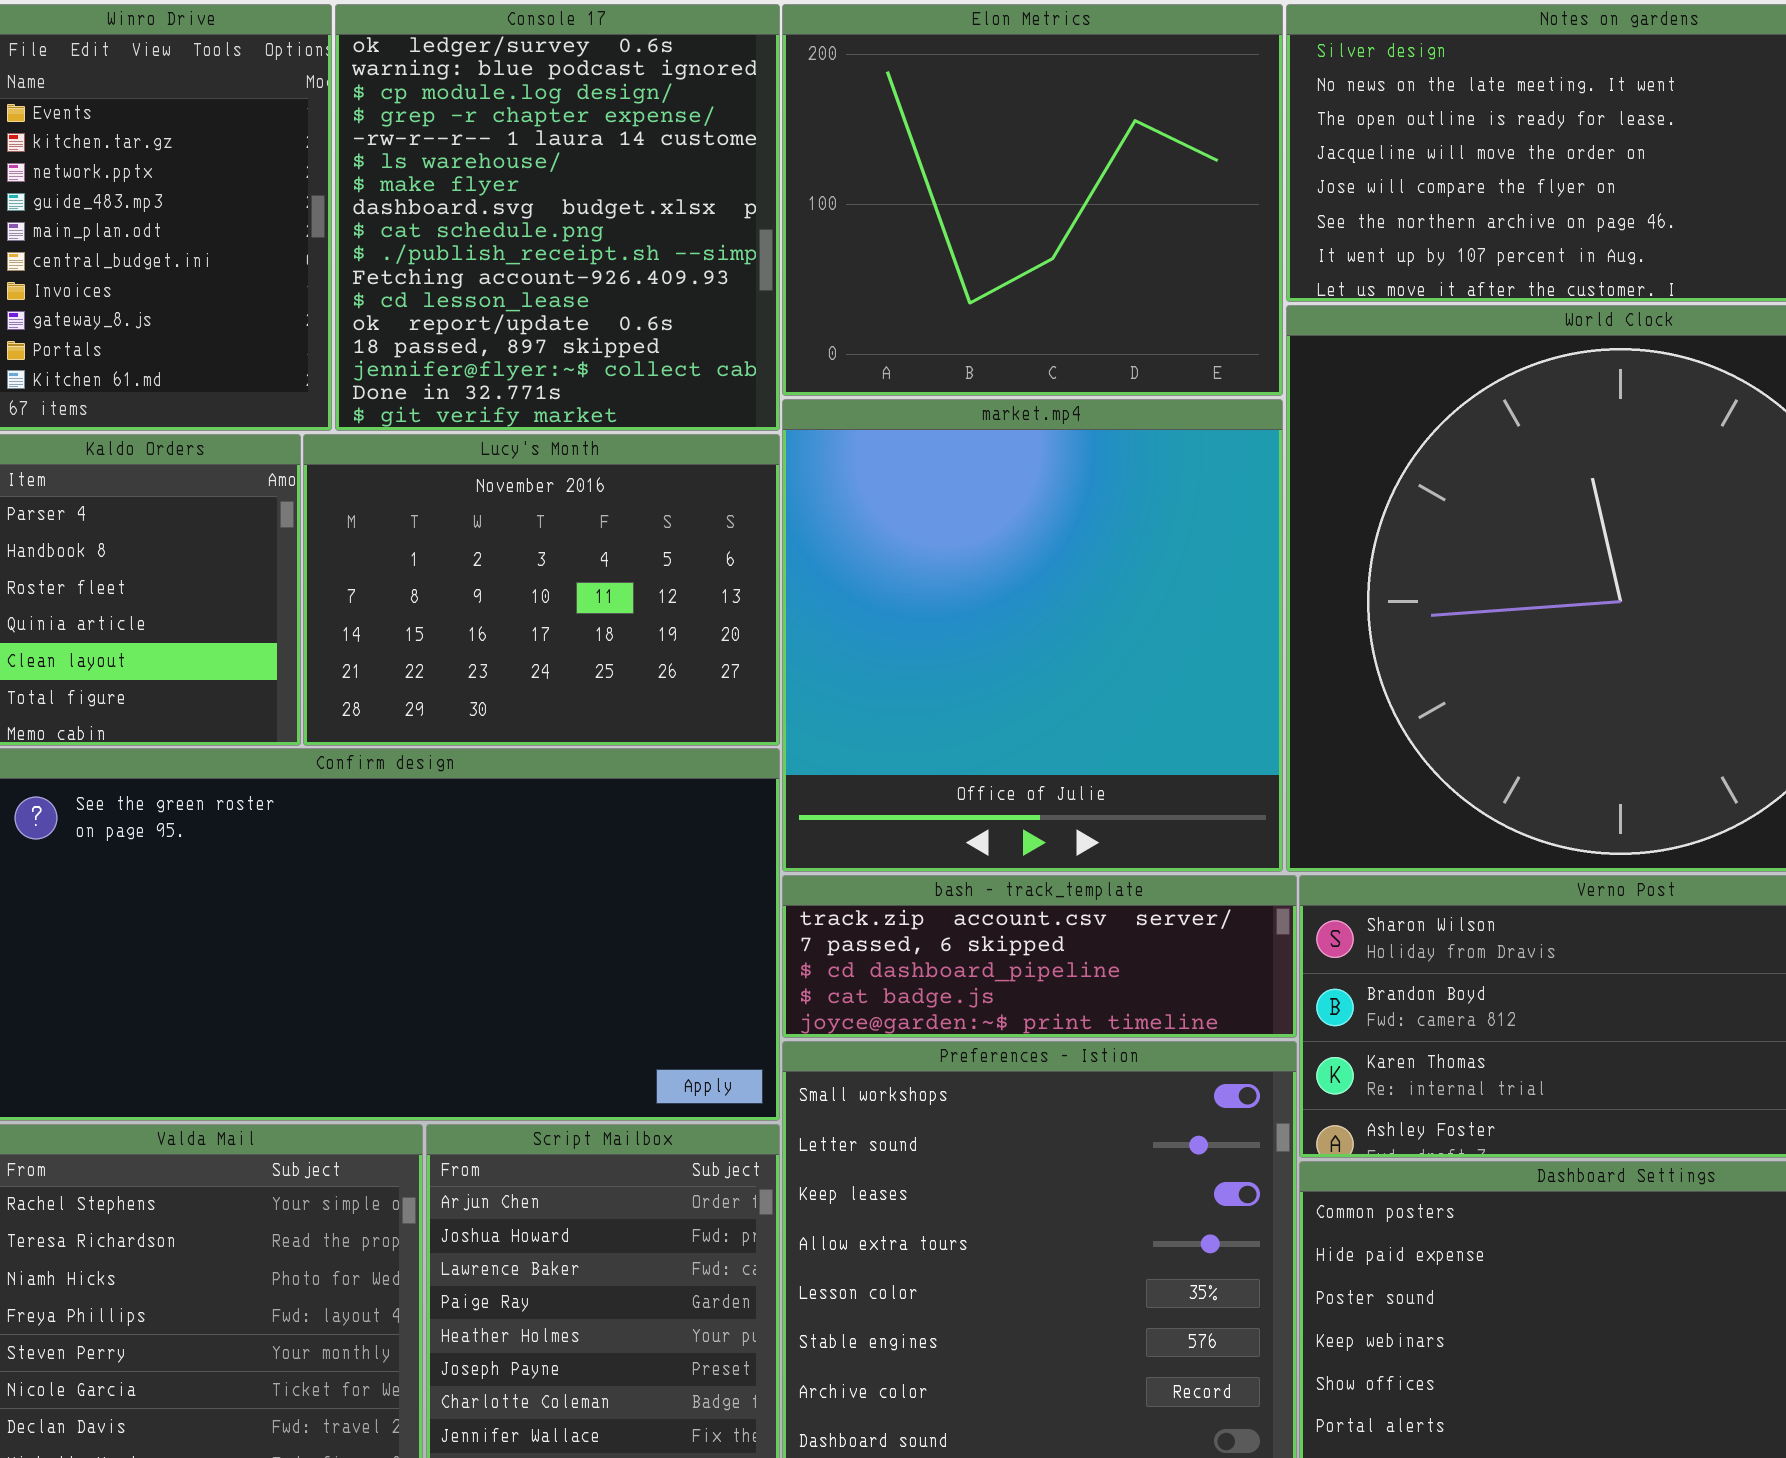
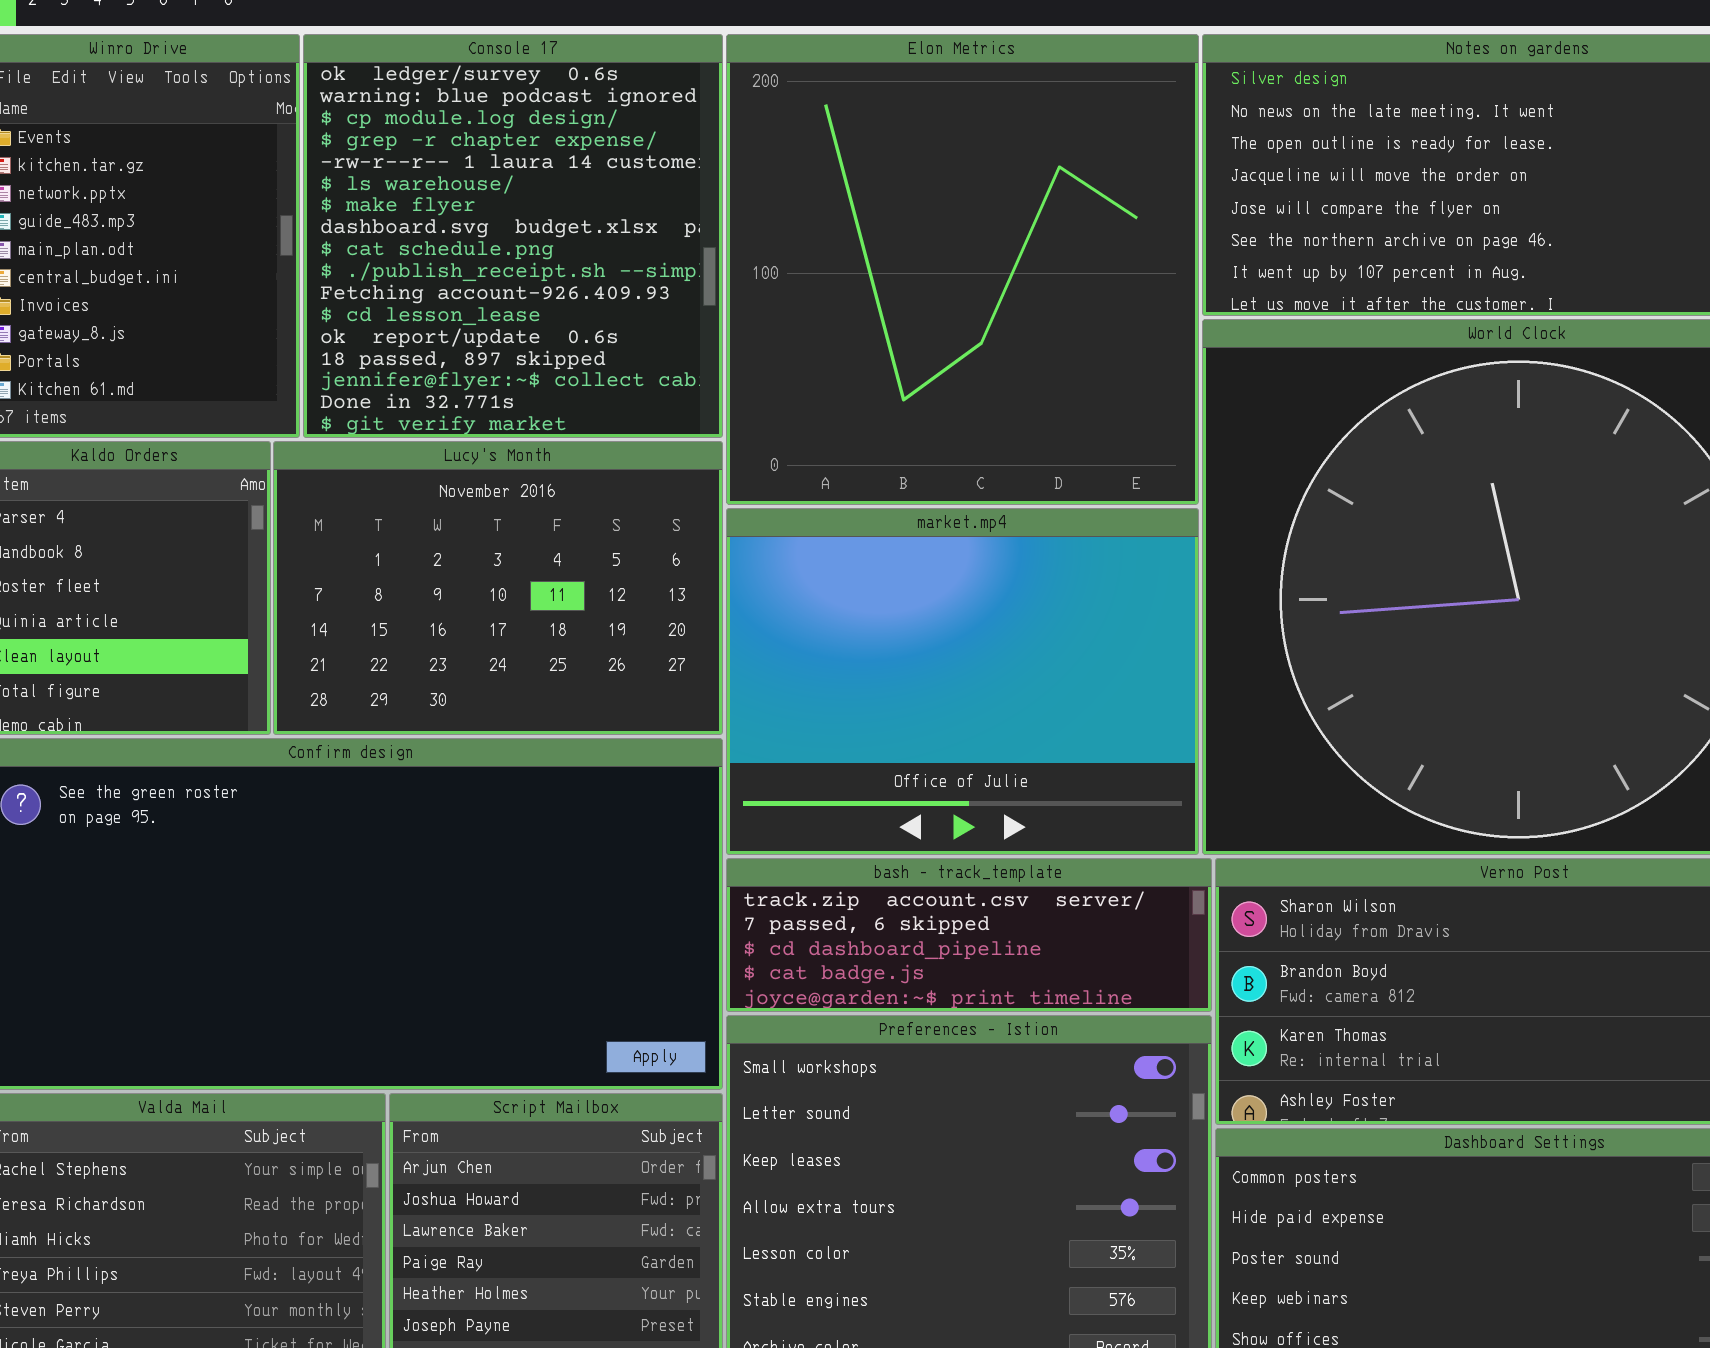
Elon Metrics: [782,4,1283,396] -> [726,34,1199,505], resized
market.mp4: [782,399,1283,872] -> [726,508,1199,855], resized

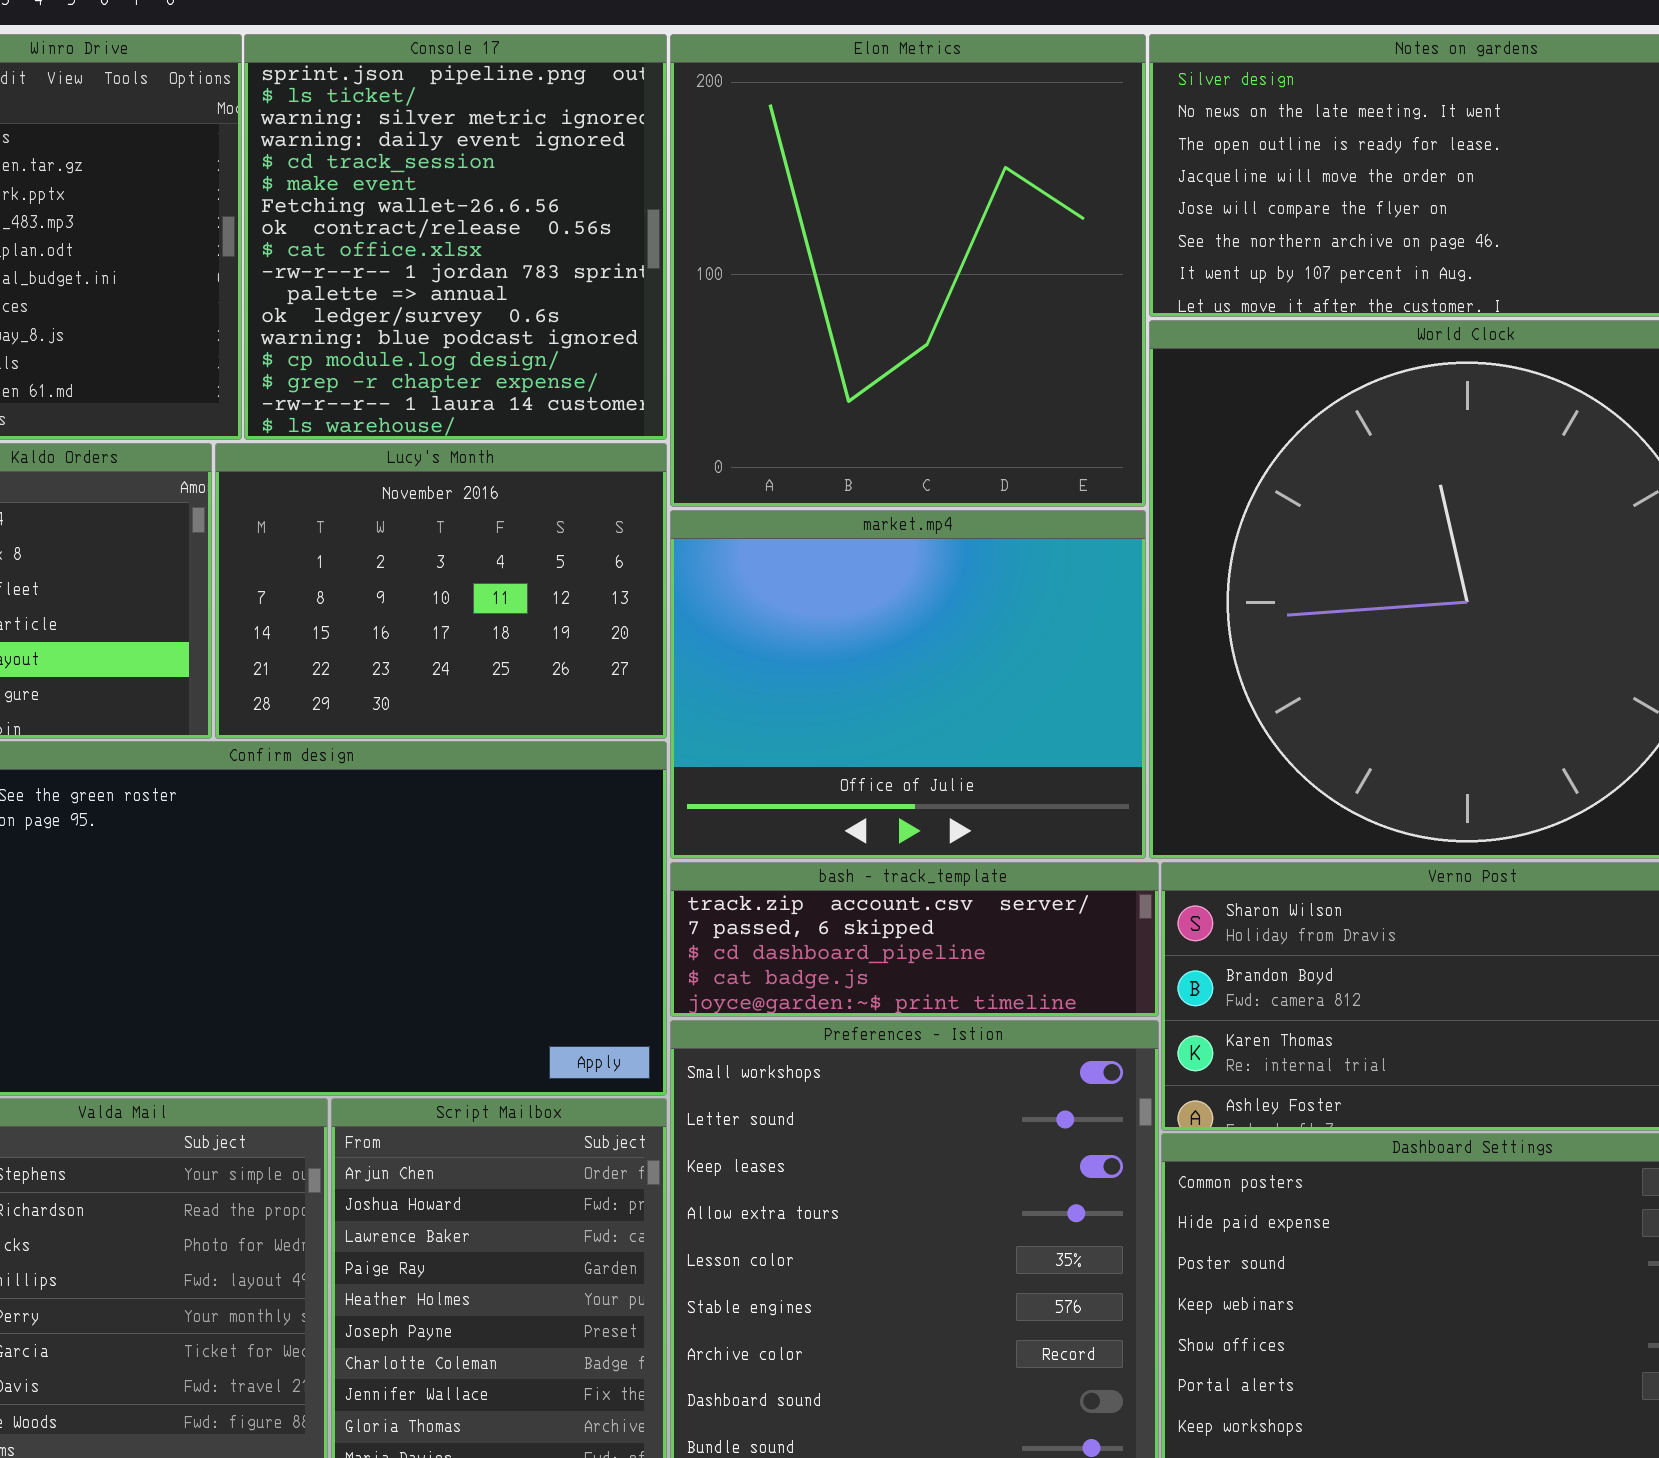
Console 17: [303,34,723,438] -> [244,34,667,440], scrolled up 11 rows

